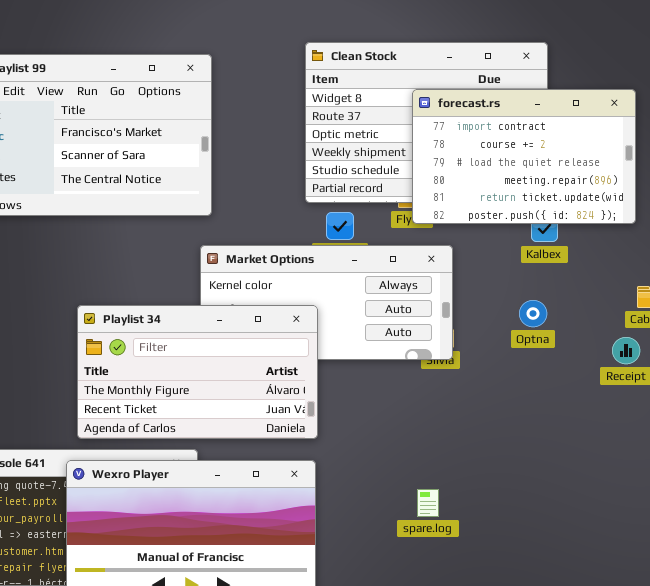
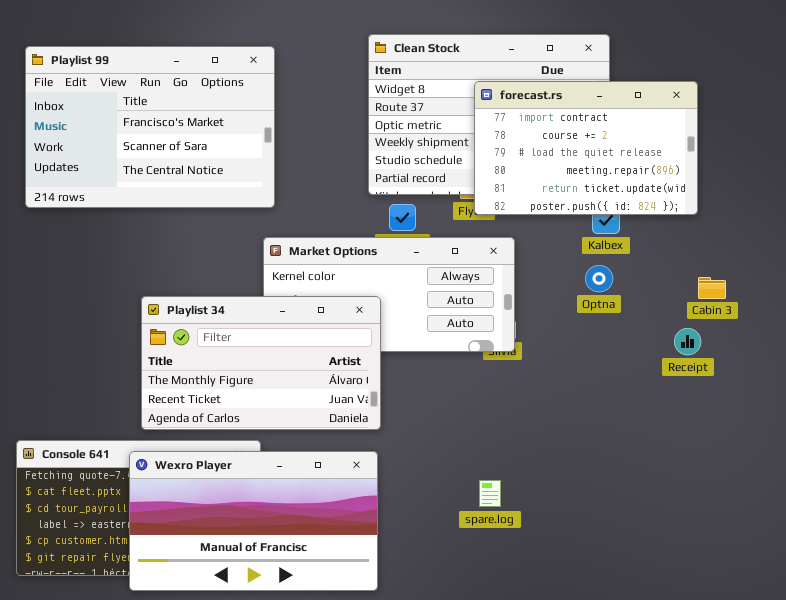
Optna: [519,300,547,327] -> [585,265,613,292], moved

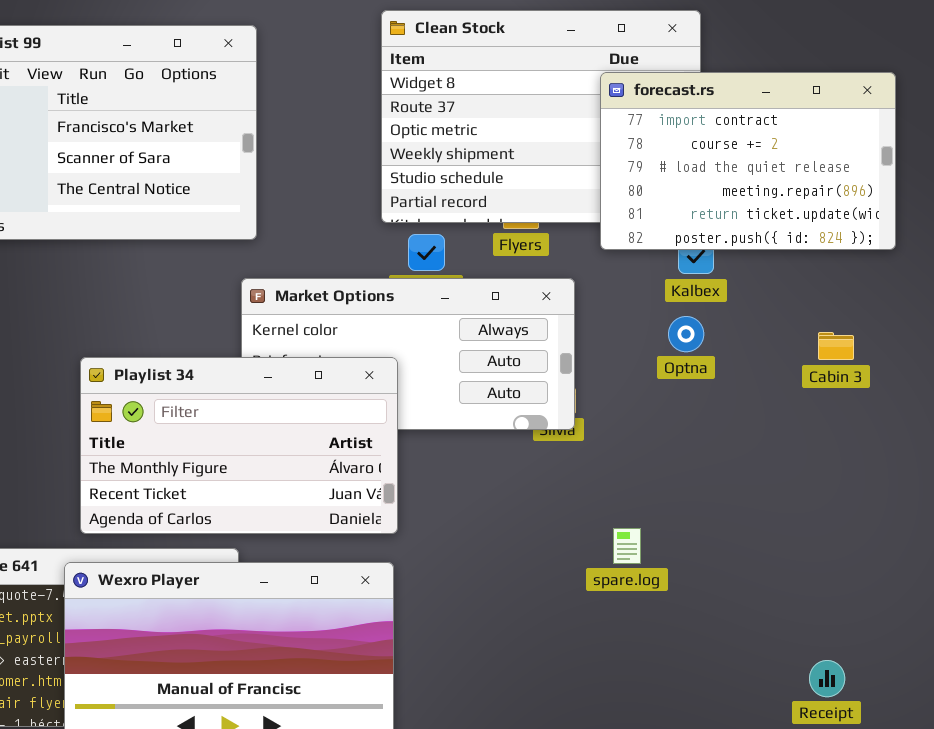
forecast.rs: [474,81,698,215] -> [600,72,896,250], moved
Receipt: [674,328,701,355] -> [809,660,845,697], moved
spare.log: [479,480,501,507] -> [613,528,641,564], moved

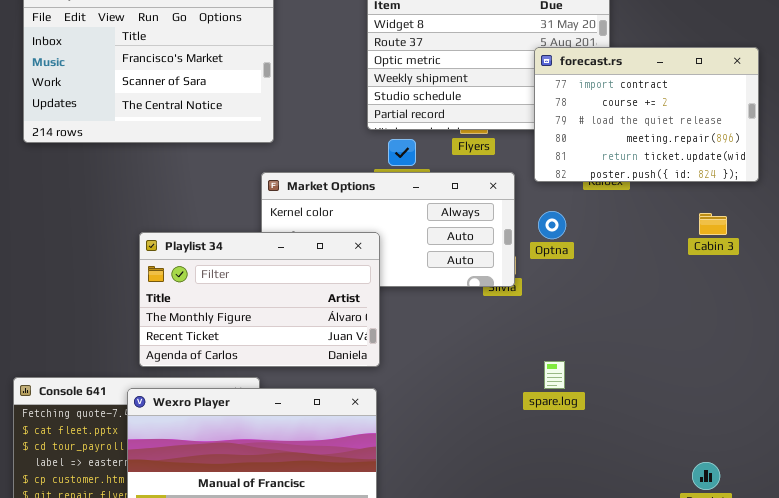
forecast.rs: [600,72,896,250] -> [534,47,759,182], moved
Optna: [668,316,704,352] -> [538,211,566,239], moved

